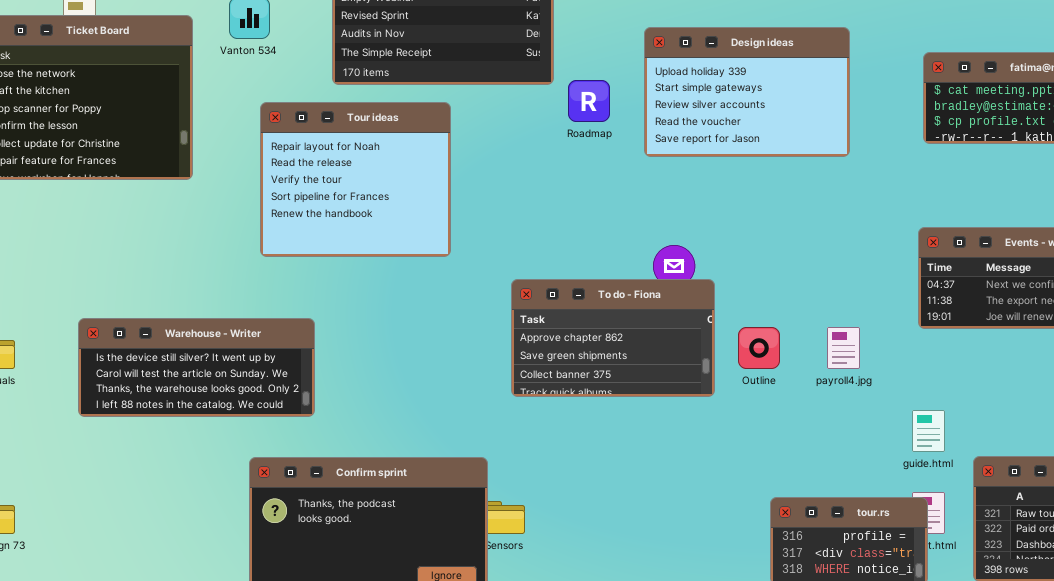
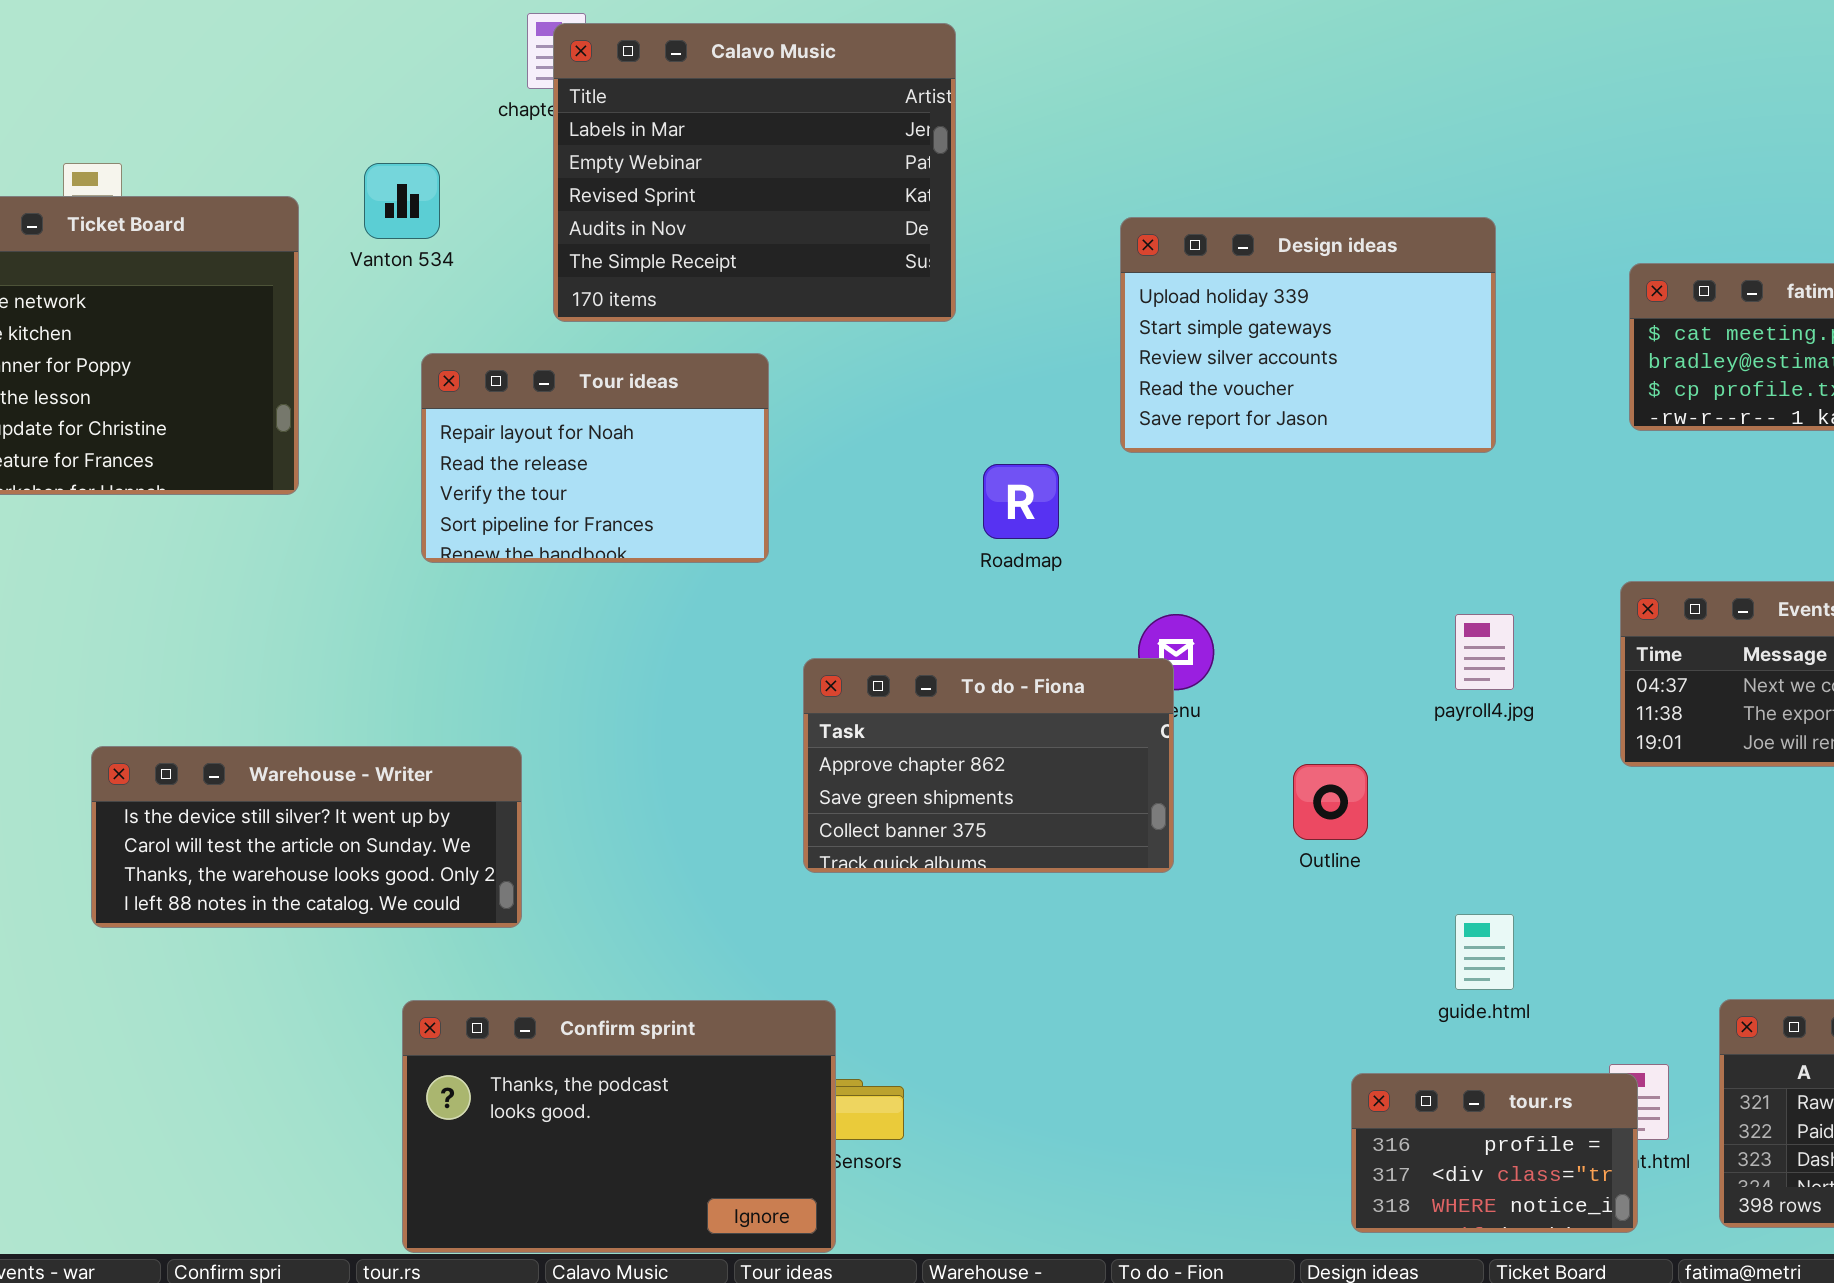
Roadmap: [568,80,610,122] -> [983,464,1059,539], moved
Tour ideas: [260,102,451,257] -> [421,353,769,563], resized
To do - Fiona: [511,279,715,397] -> [803,658,1174,873], moved
payroll4.jpg: [827,327,860,369] -> [1455,614,1514,690], moved
guide.html: [912,410,945,452] -> [1455,914,1514,990], moved

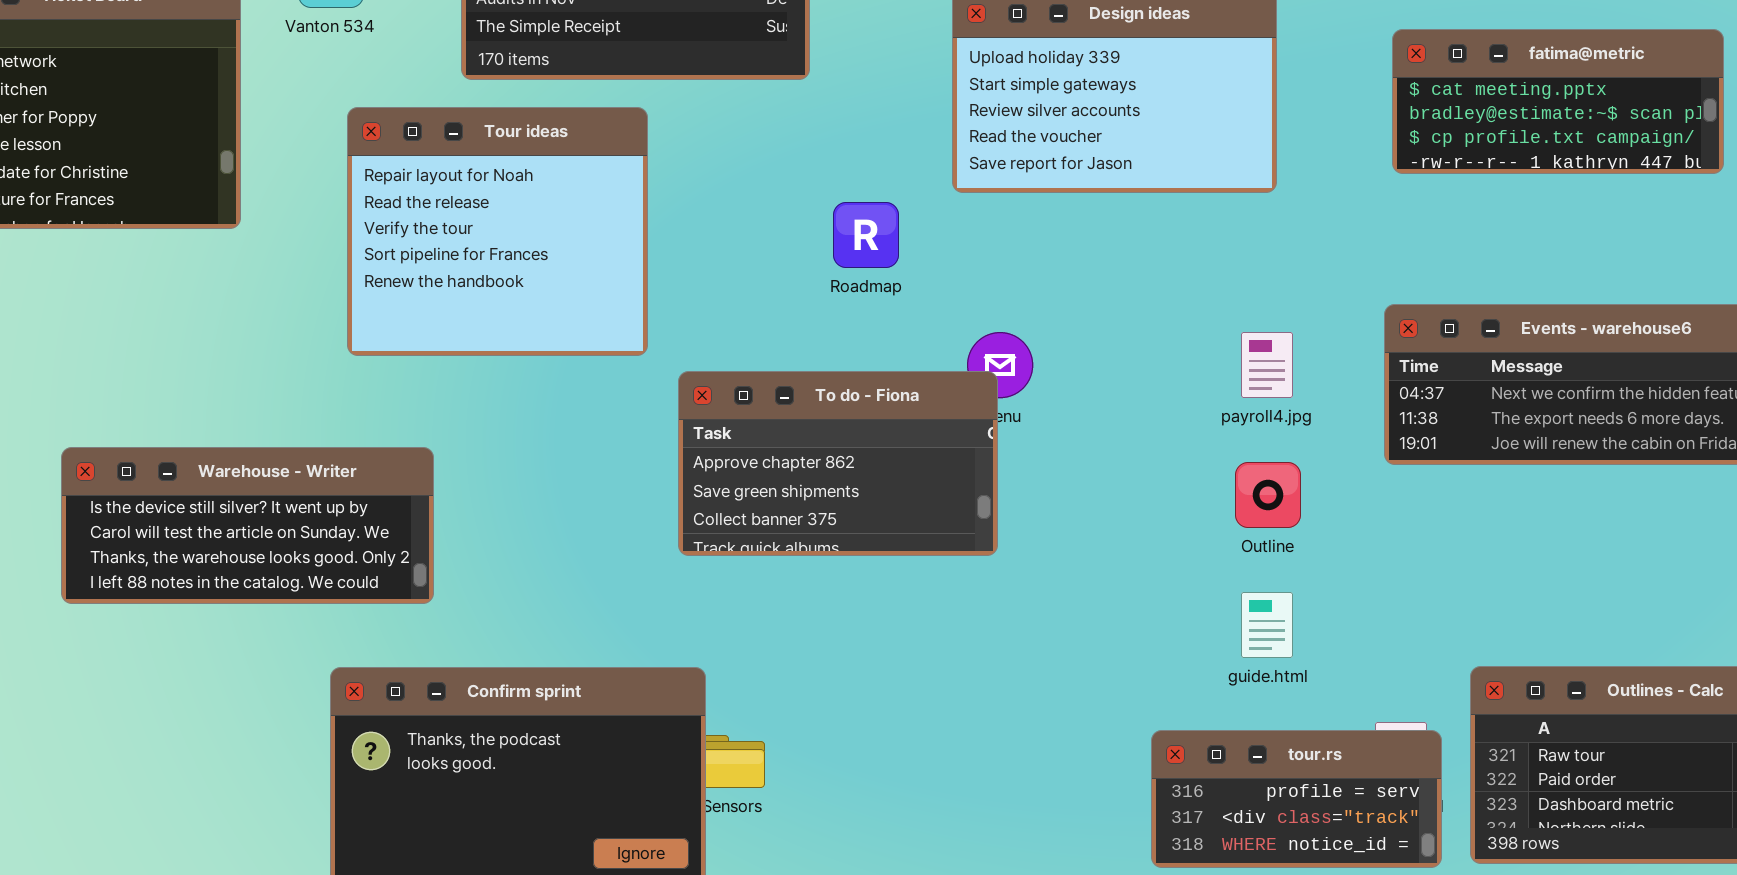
Tour ideas: [421,353,769,563] -> [347,107,648,356], resized
Outline: [1293,764,1368,840] -> [1235,462,1301,528], moved
tour.rs: [1351,1073,1638,1233] -> [1151,730,1442,868], resized

